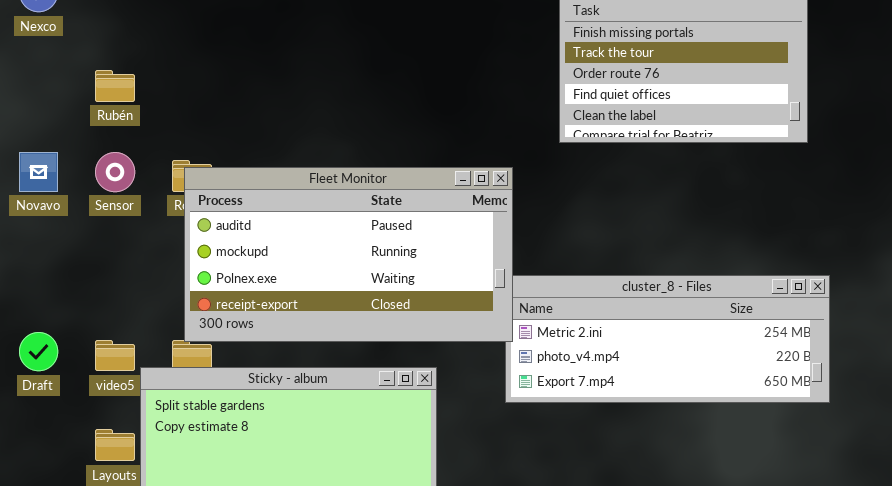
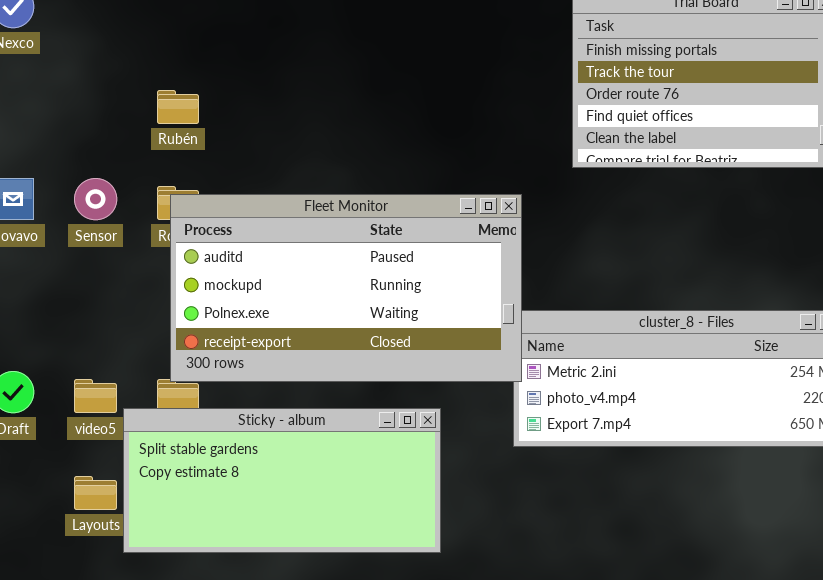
Rubén: [95,70,135,102] -> [157,90,199,124], moved

